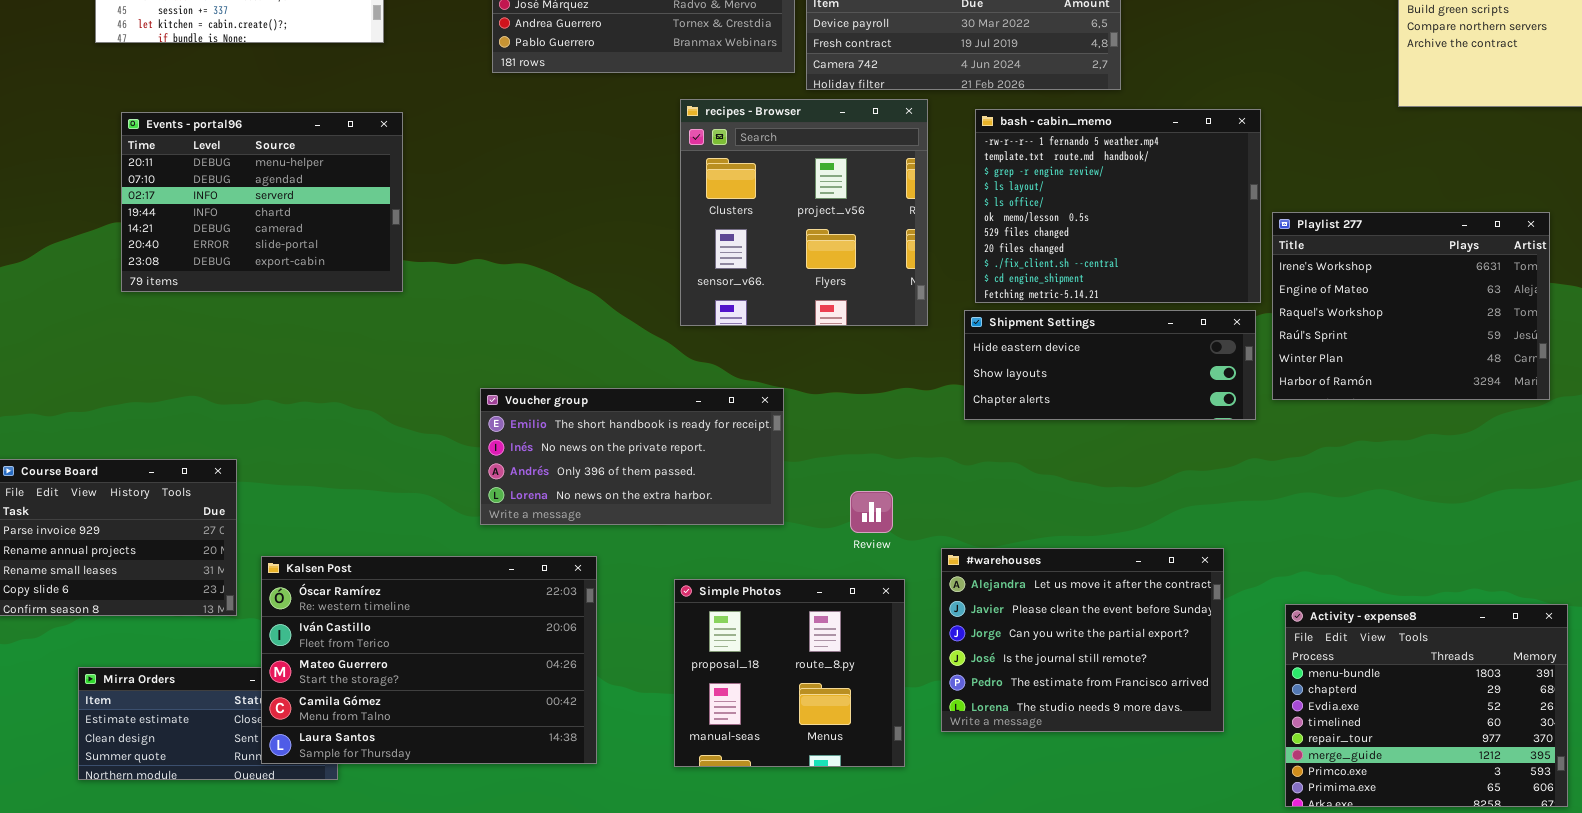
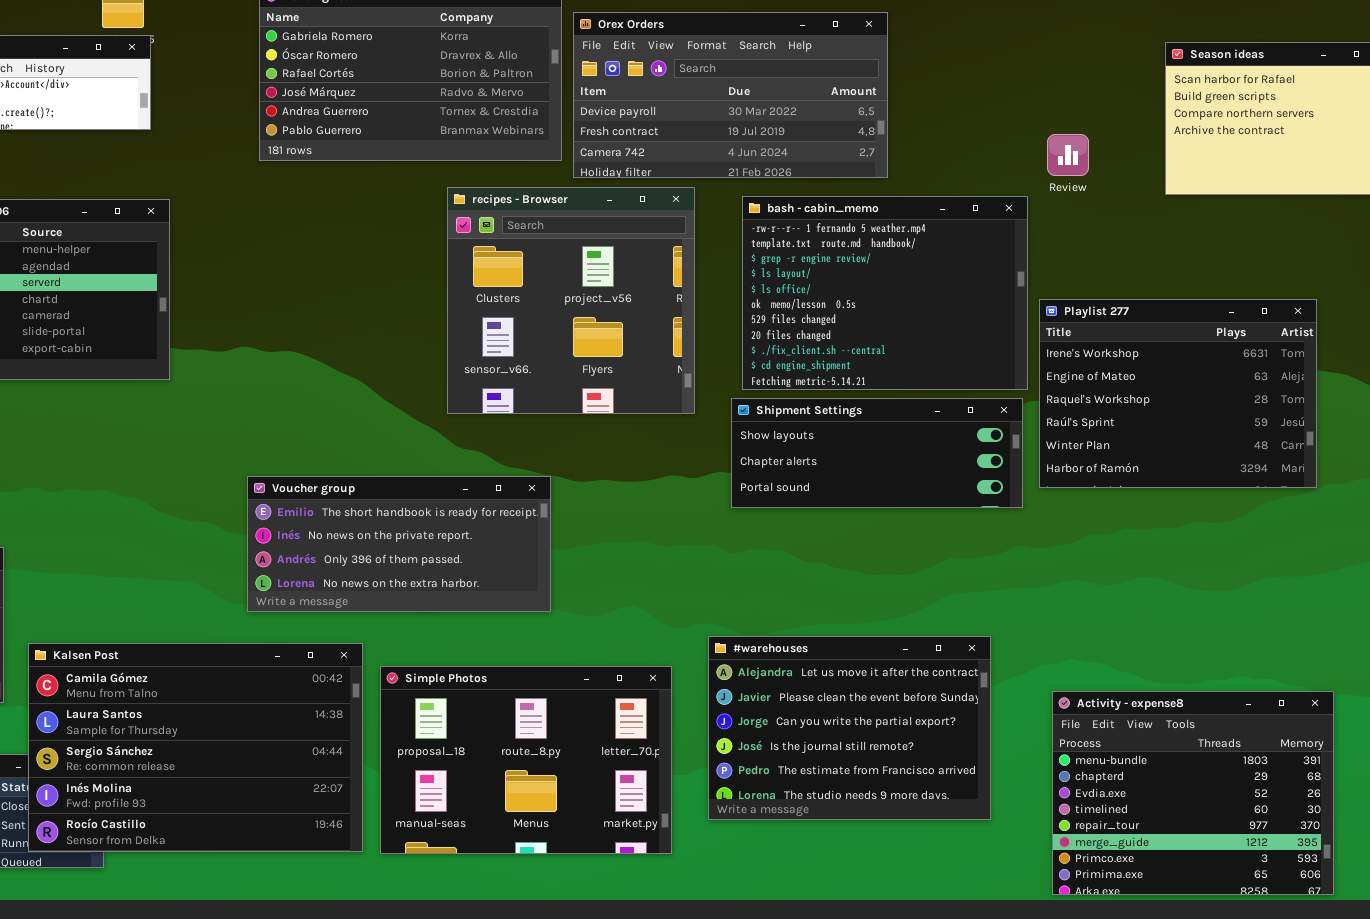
Shipment Settings: [964,310,1256,420] -> [731,398,1023,508], scrolled down 1 row
Review: [850,491,893,533] -> [1047,134,1089,176], moved
Kalsen Post: [261,556,597,764] -> [28,643,363,852], scrolled down 3 rows
Simple Photos: [674,579,905,767] -> [380,666,672,854], resized

